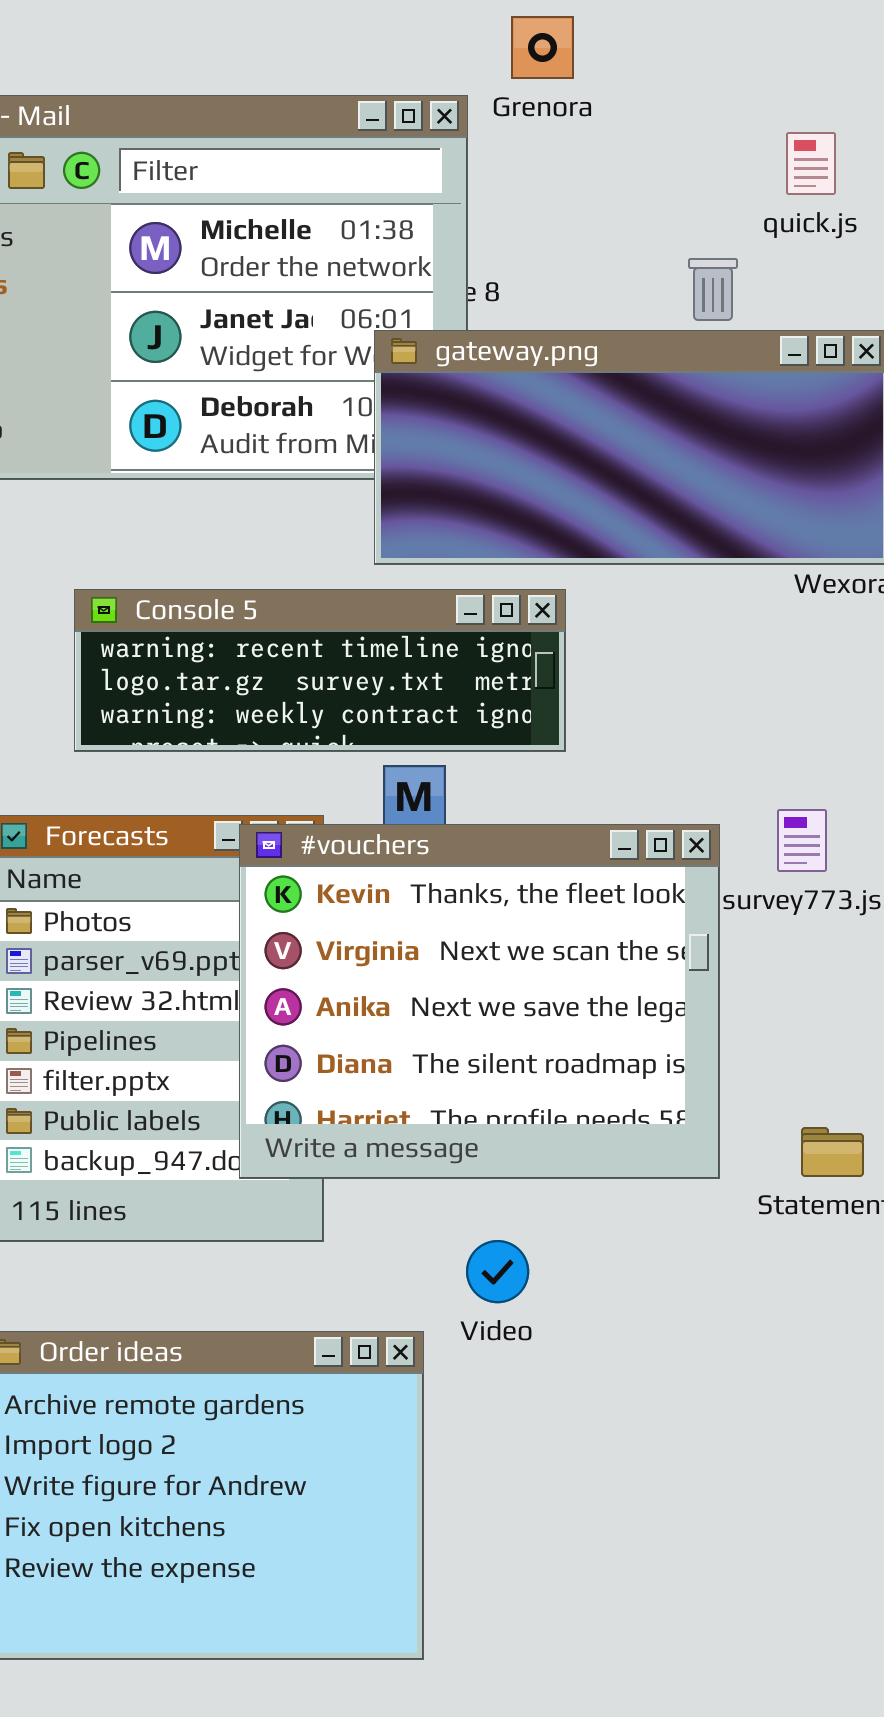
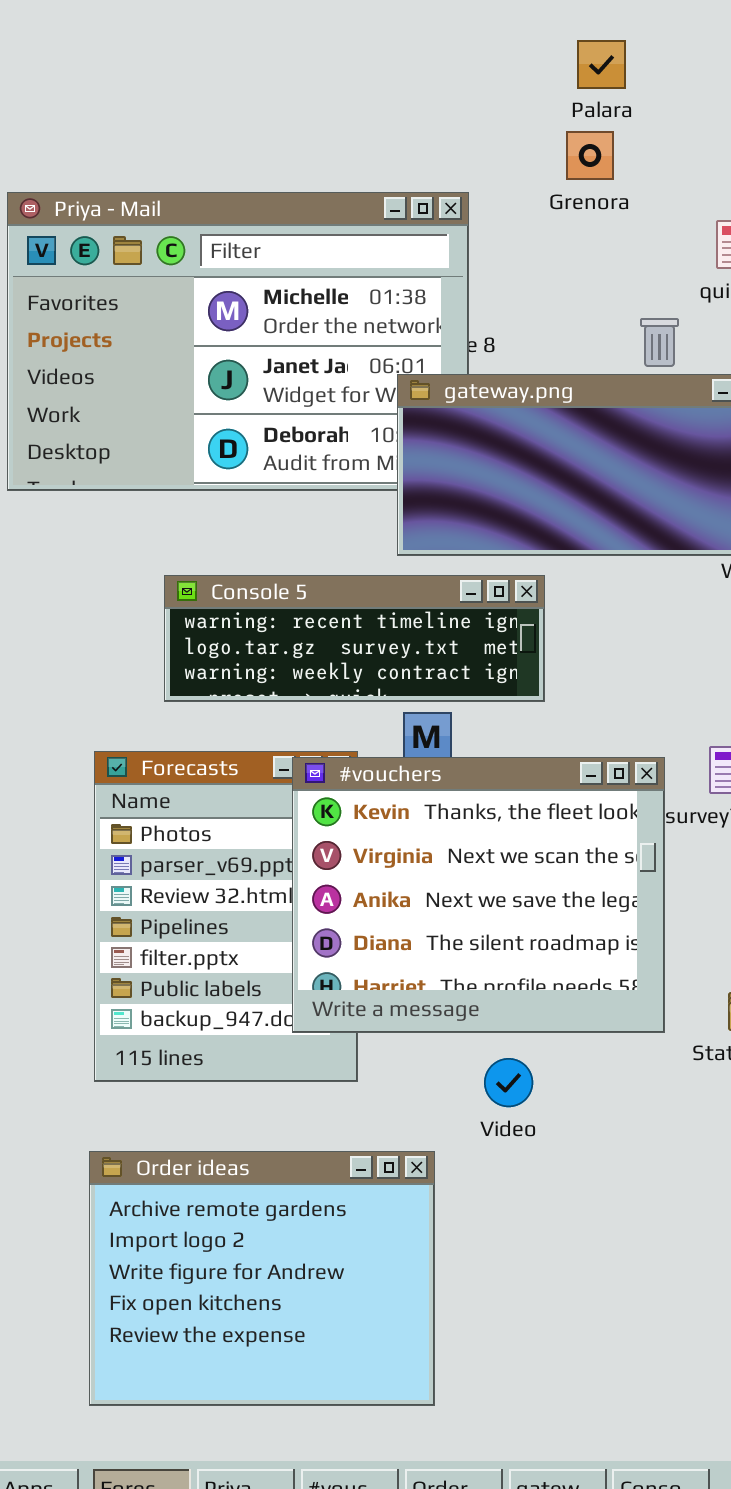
Grenora: [511,16,574,79] -> [566,131,614,180], moved
Video: [466,1240,529,1303] -> [484,1058,533,1107], moved

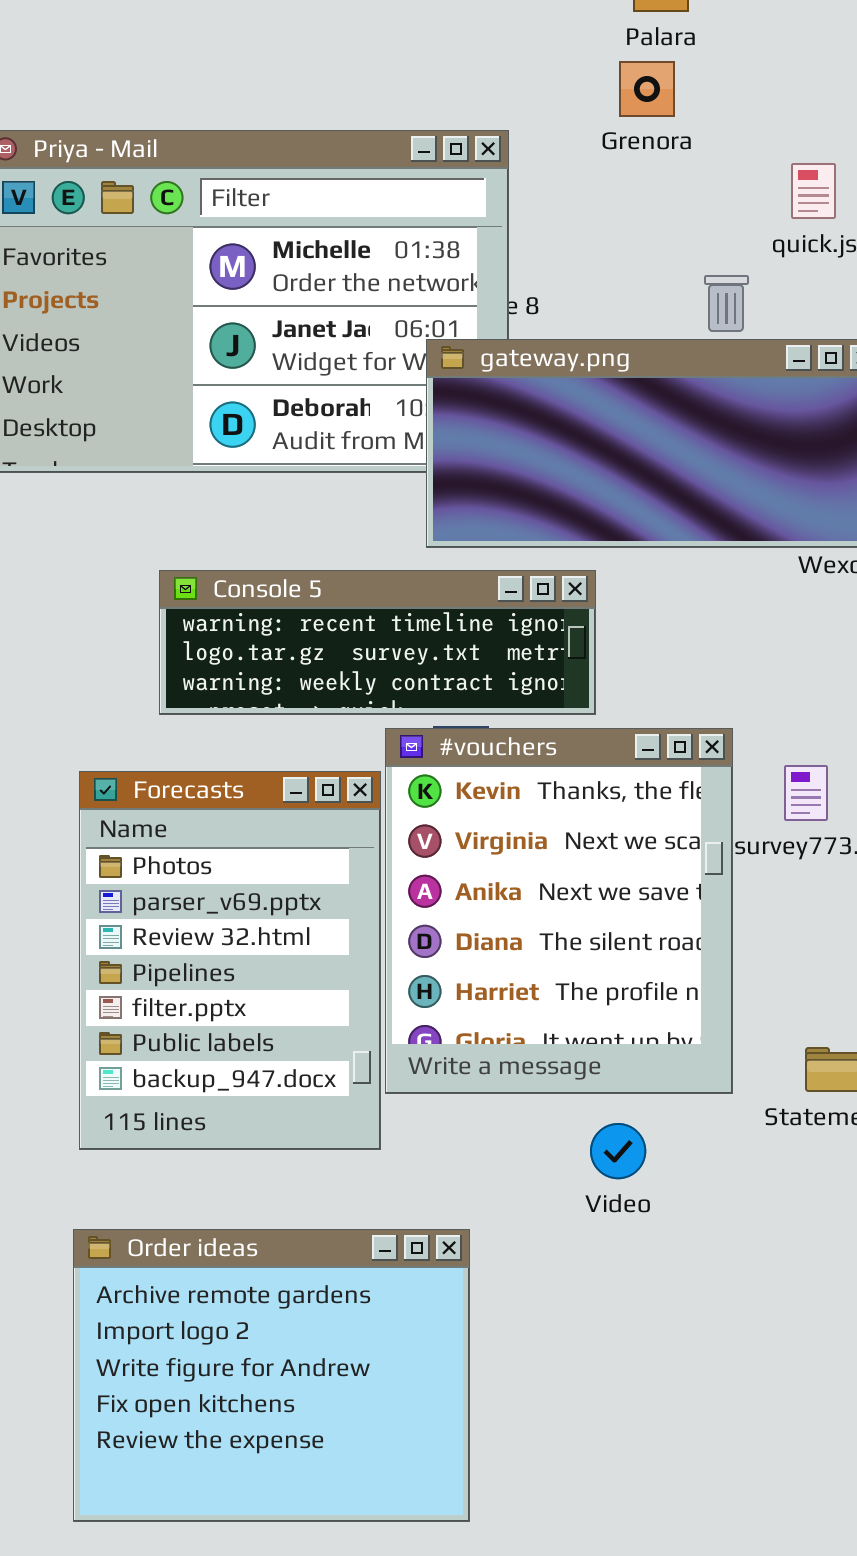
#vouchers: [292,757,665,1033] -> [385,728,733,1094], resized
Video: [484,1058,533,1107] -> [590,1123,646,1179], moved

